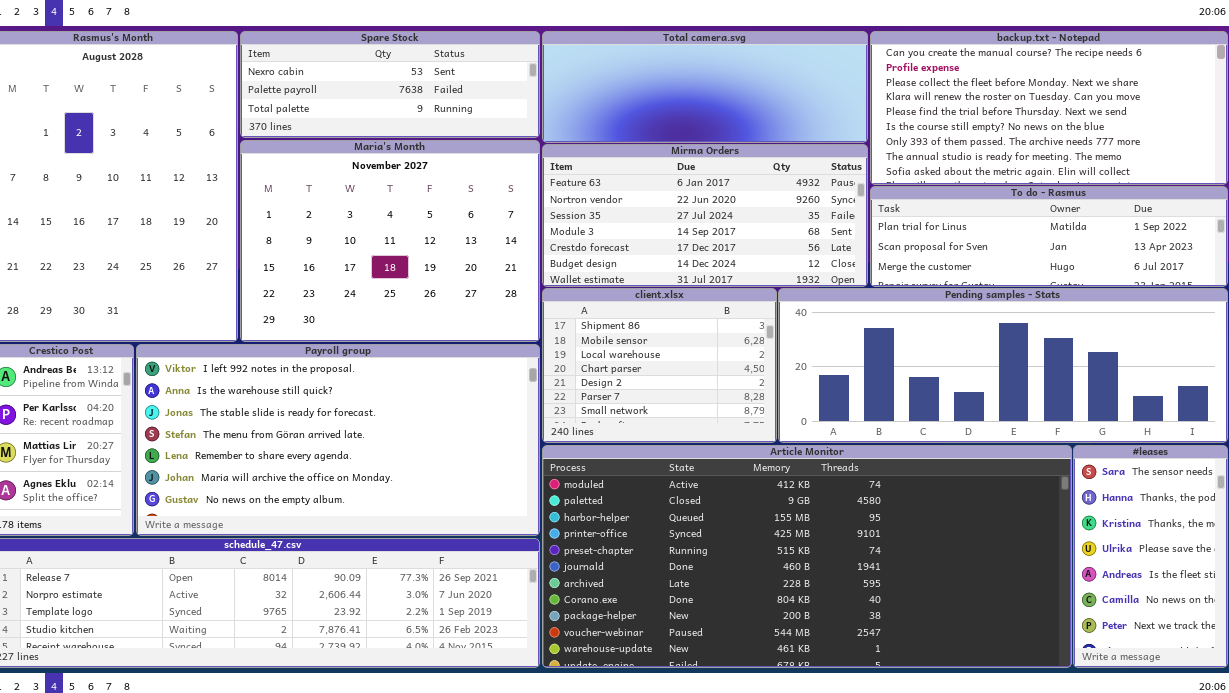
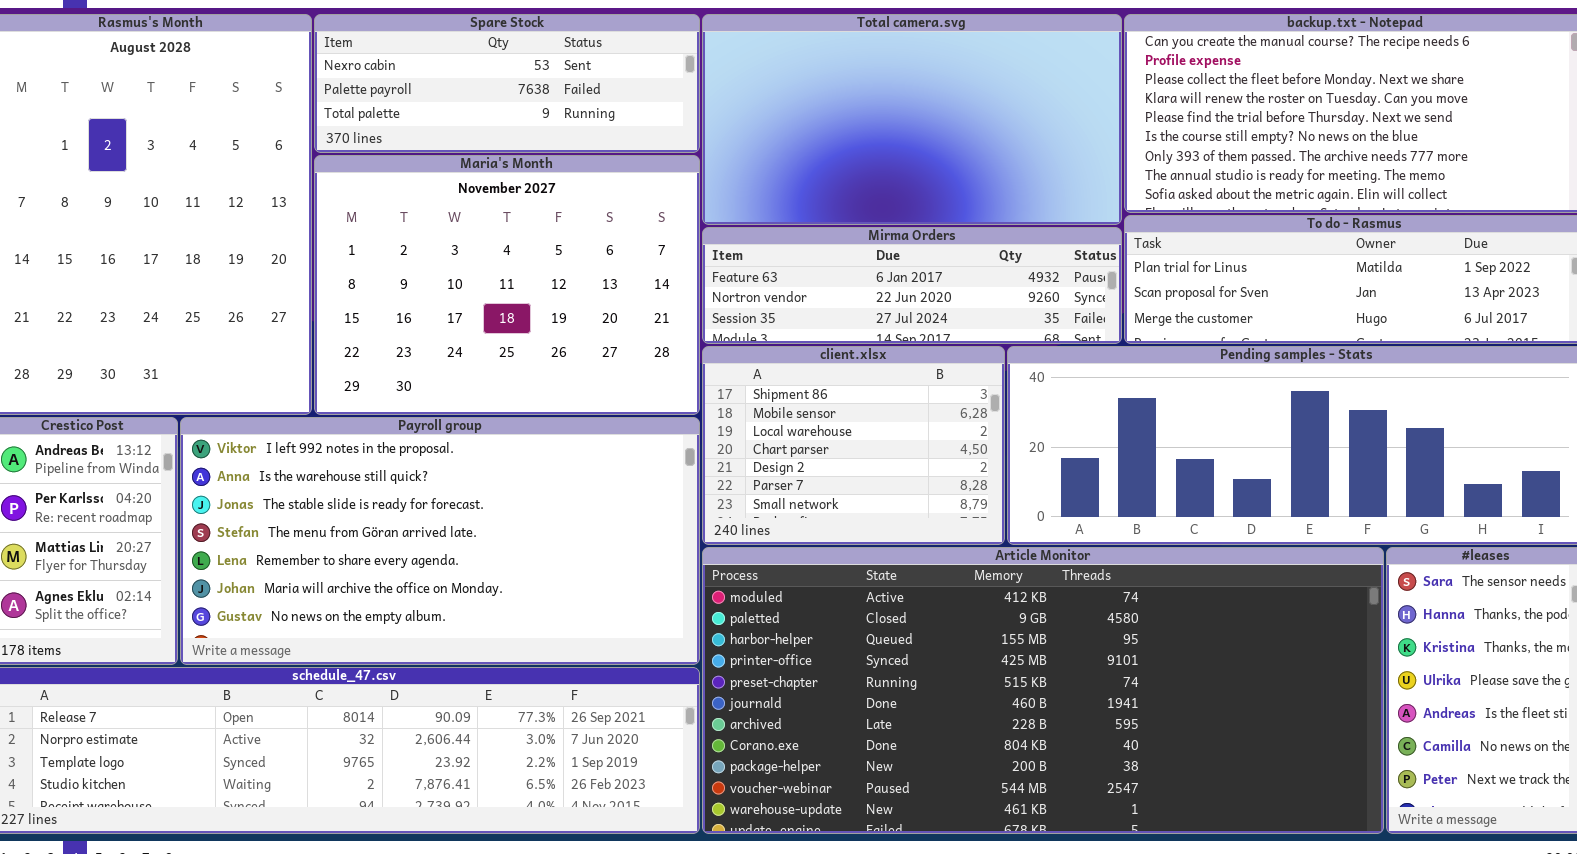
Total camera.svg: [542,31,868,143] -> [702,14,1122,225], resized
Mirma Orders: [542,144,868,287] -> [702,227,1122,344], resized

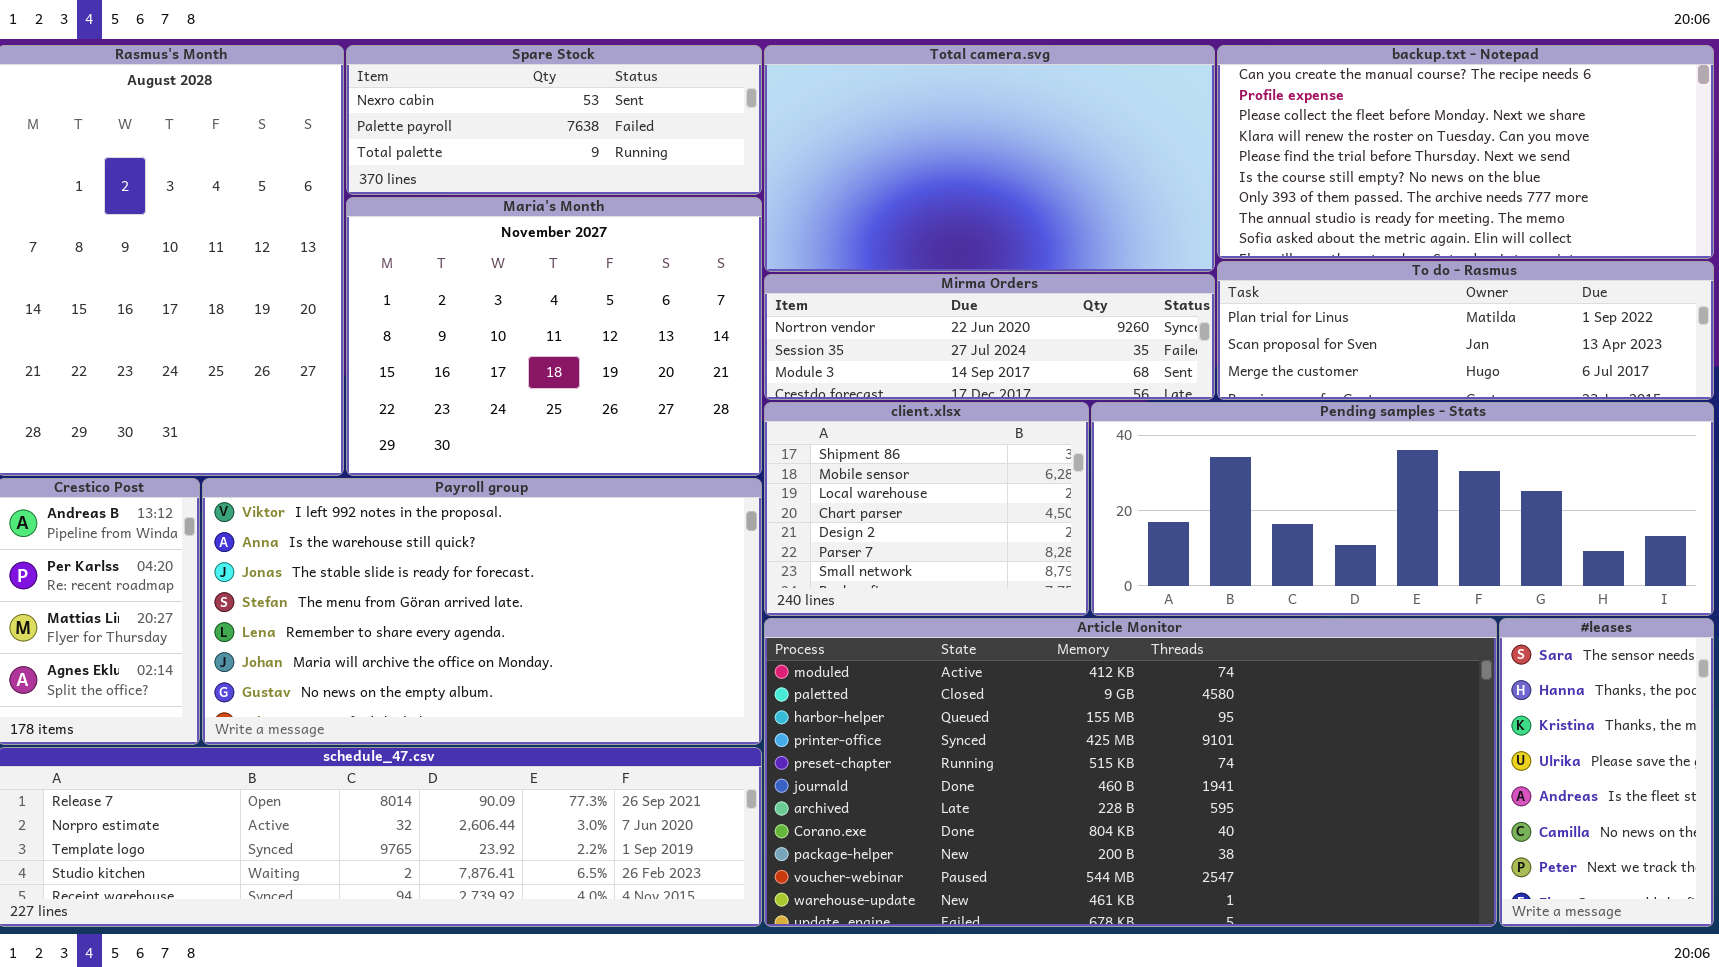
Mirma Orders: [702,227,1122,344] -> [764,274,1215,400], scrolled down 1 row

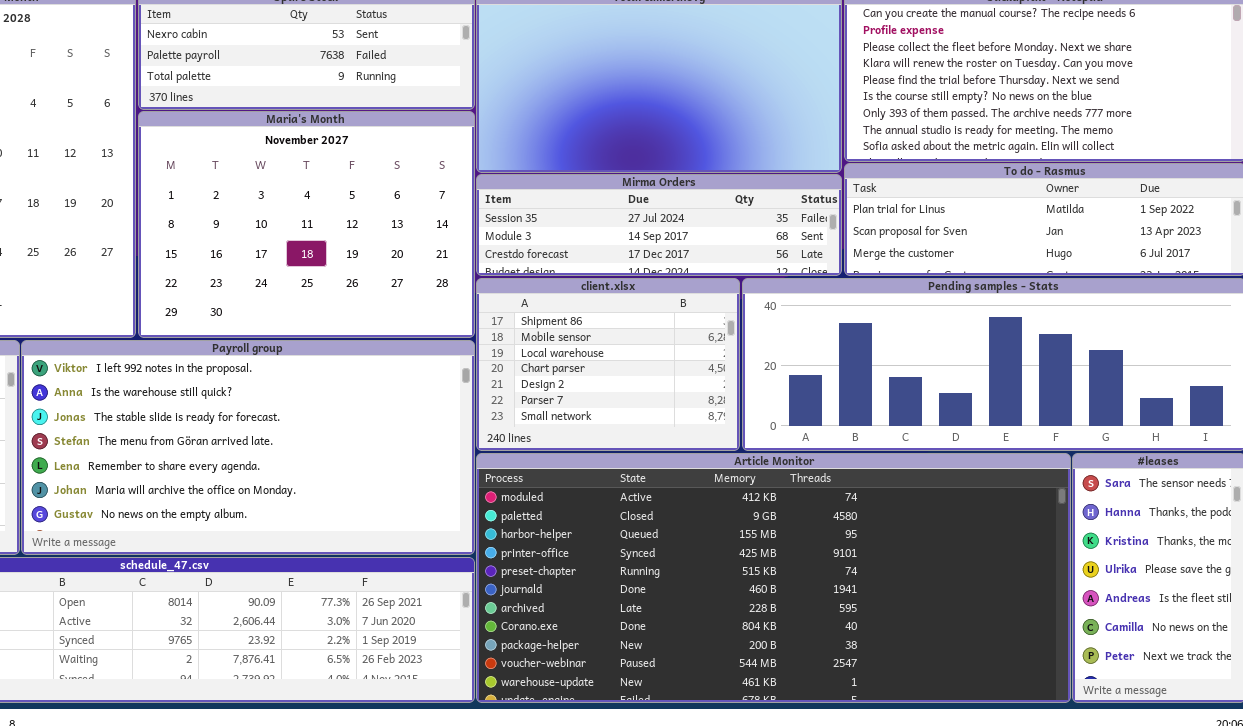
Mirma Orders: [764,274,1215,400] -> [476,174,842,276], scrolled down 1 row

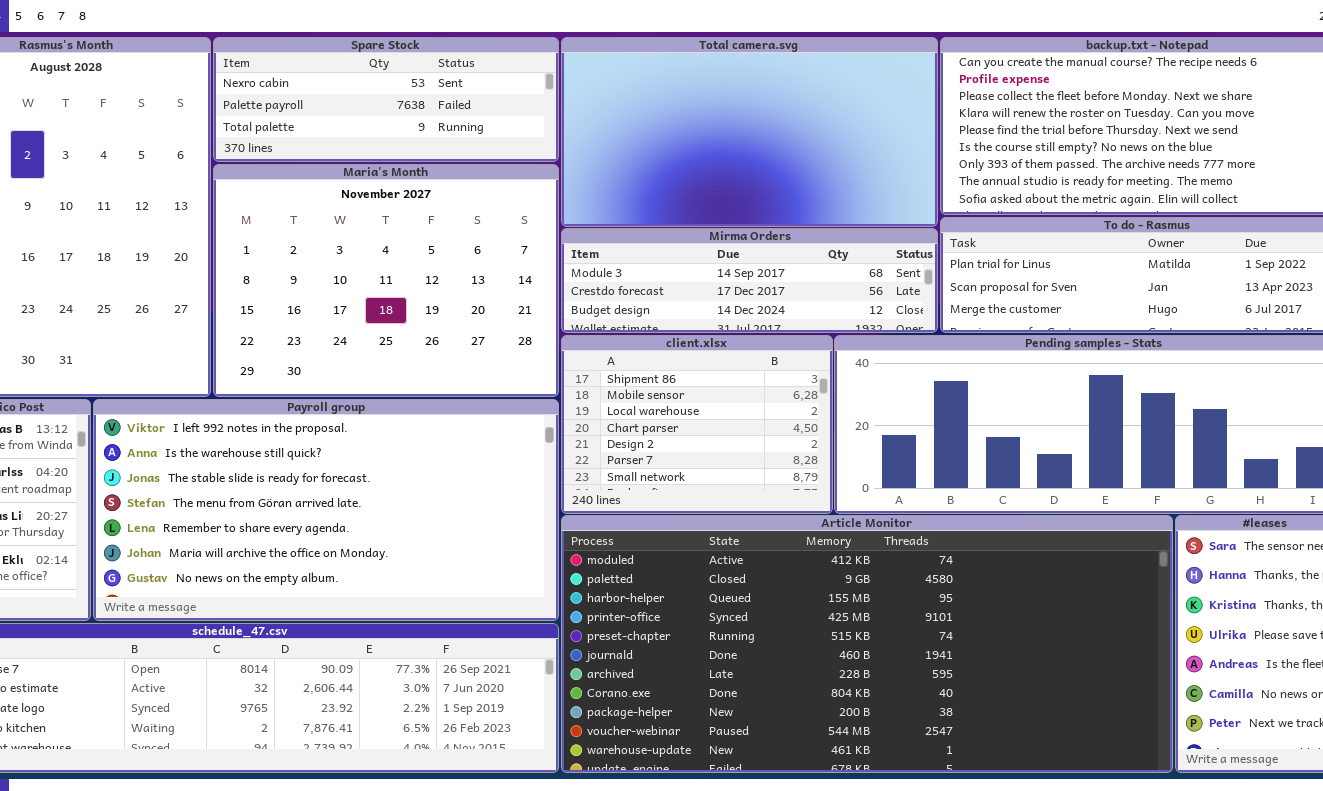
Mirma Orders: [476,174,842,276] -> [561,228,938,333], scrolled down 1 row

